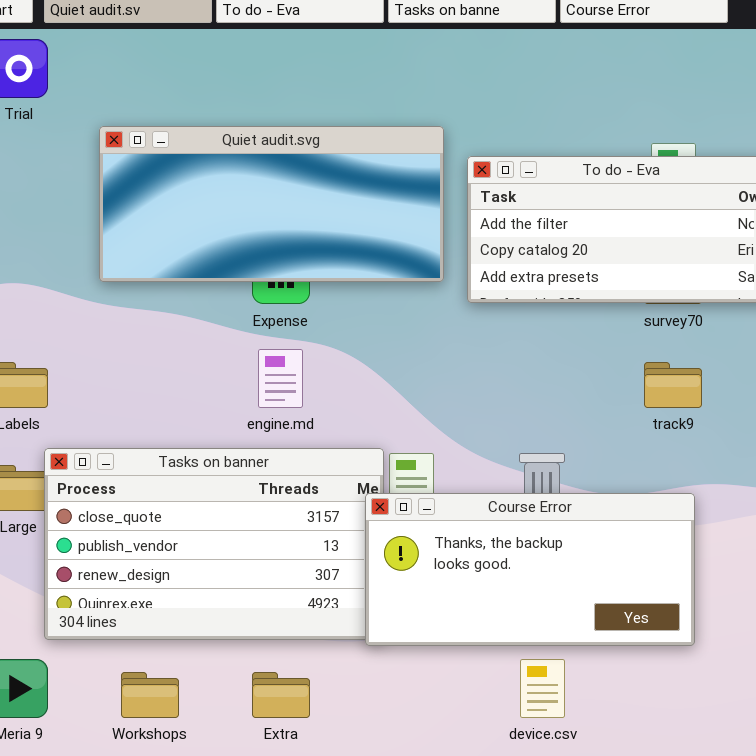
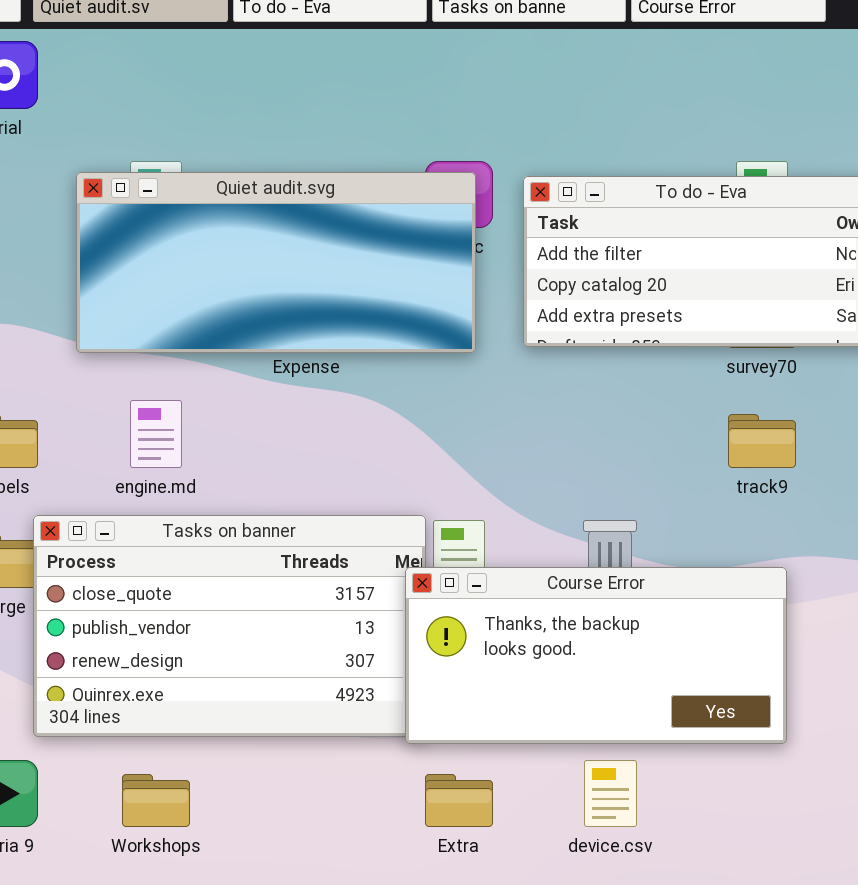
Quiet audit.svg: [99,126,444,282] -> [76,172,476,353], moved
engine.md: [258,349,303,408] -> [130,400,182,468], moved
Extra: [252,672,310,718] -> [425,774,493,827], moved

